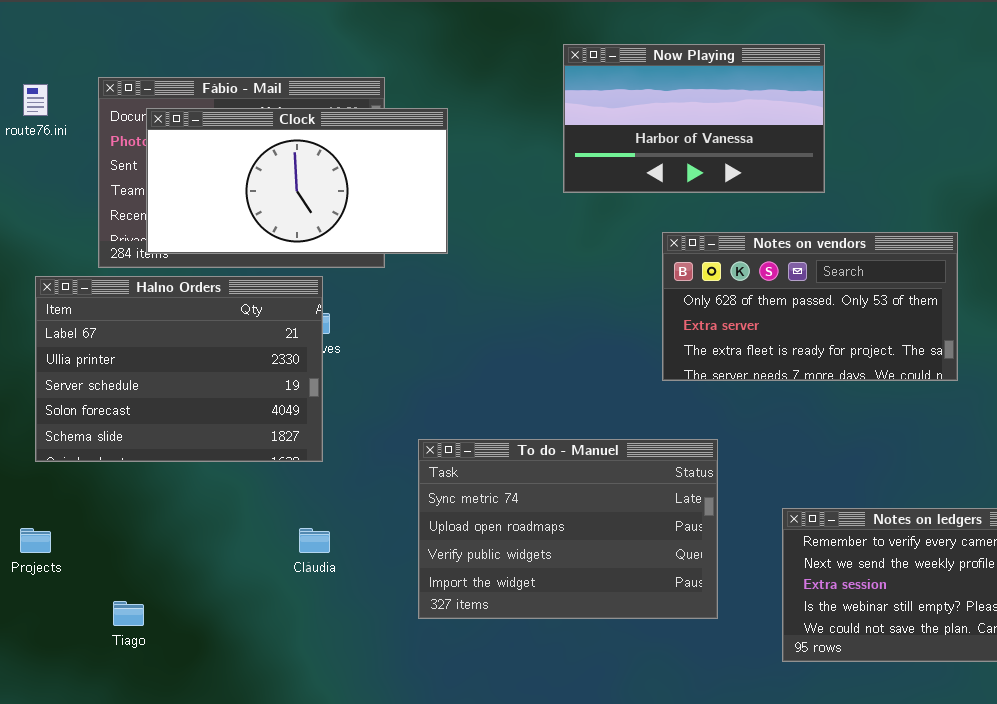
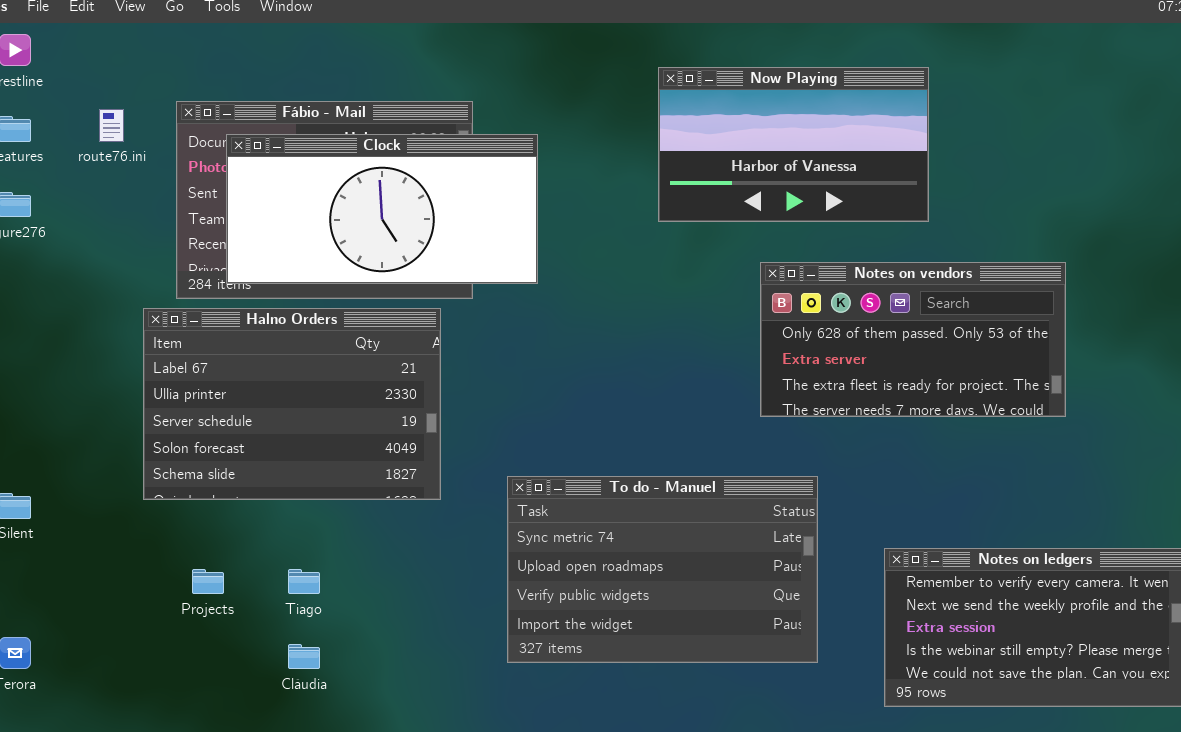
Halno Orders: [35,276,323,462] -> [143,308,441,500], moved
Projects: [20,528,51,553] -> [192,569,224,594], moved
Cláudia: [299,528,330,553] -> [288,644,320,669], moved
Tiago: [113,601,144,626] -> [288,569,320,594], moved

